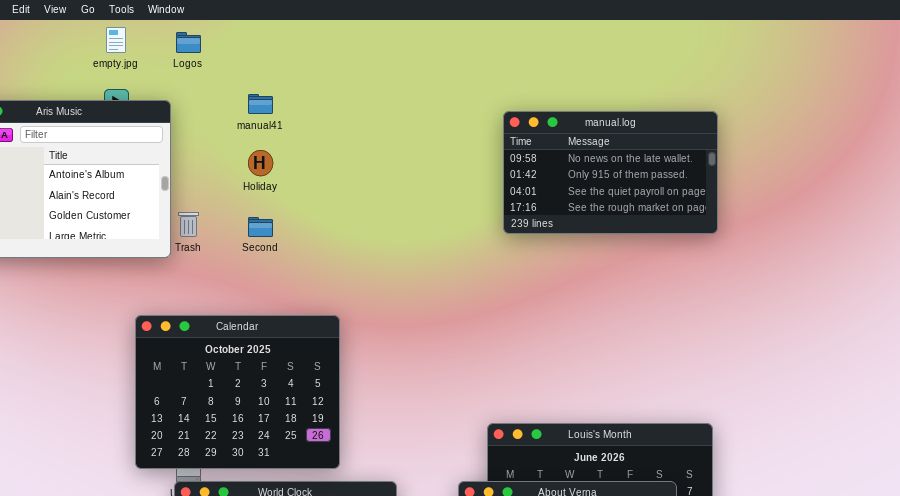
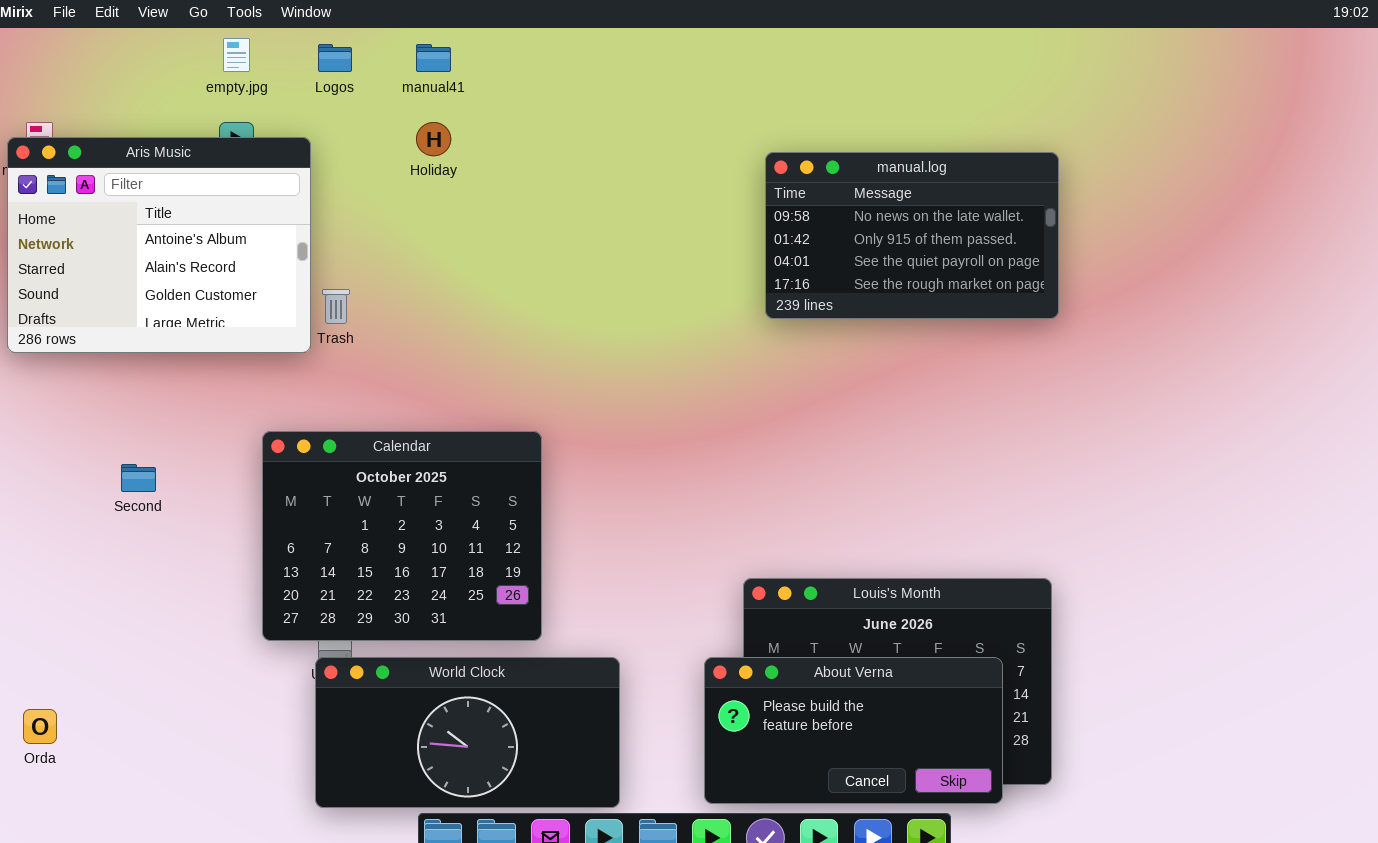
manual41: [248,94,273,114] -> [416,44,451,72], moved
Holiday: [248,150,273,176] -> [416,122,451,156], moved
Second: [248,217,273,237] -> [121,464,156,492], moved

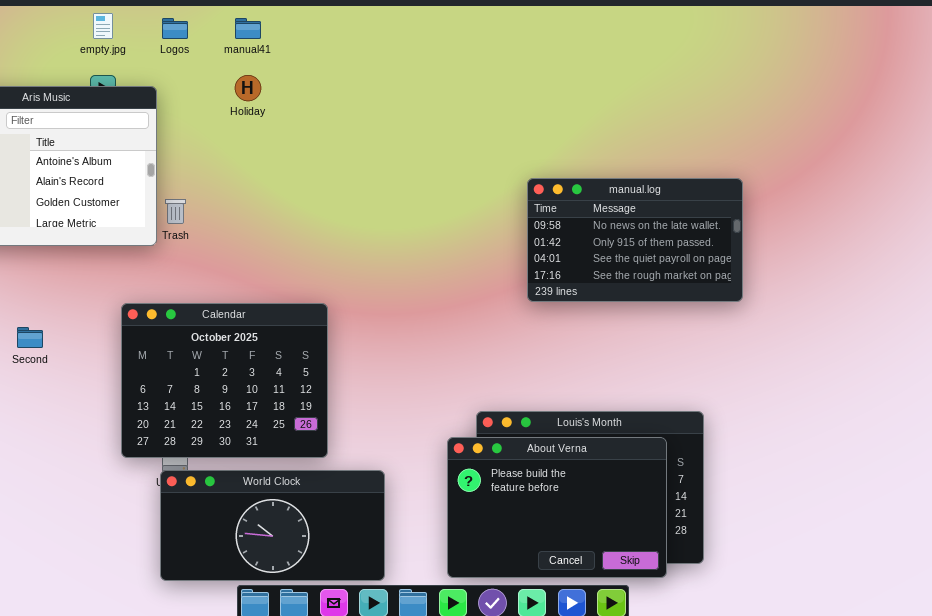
manual.log: [765,152,1059,319] -> [527,178,743,302], moved
About Verna: [704,657,1003,804] -> [447,437,667,578], resized

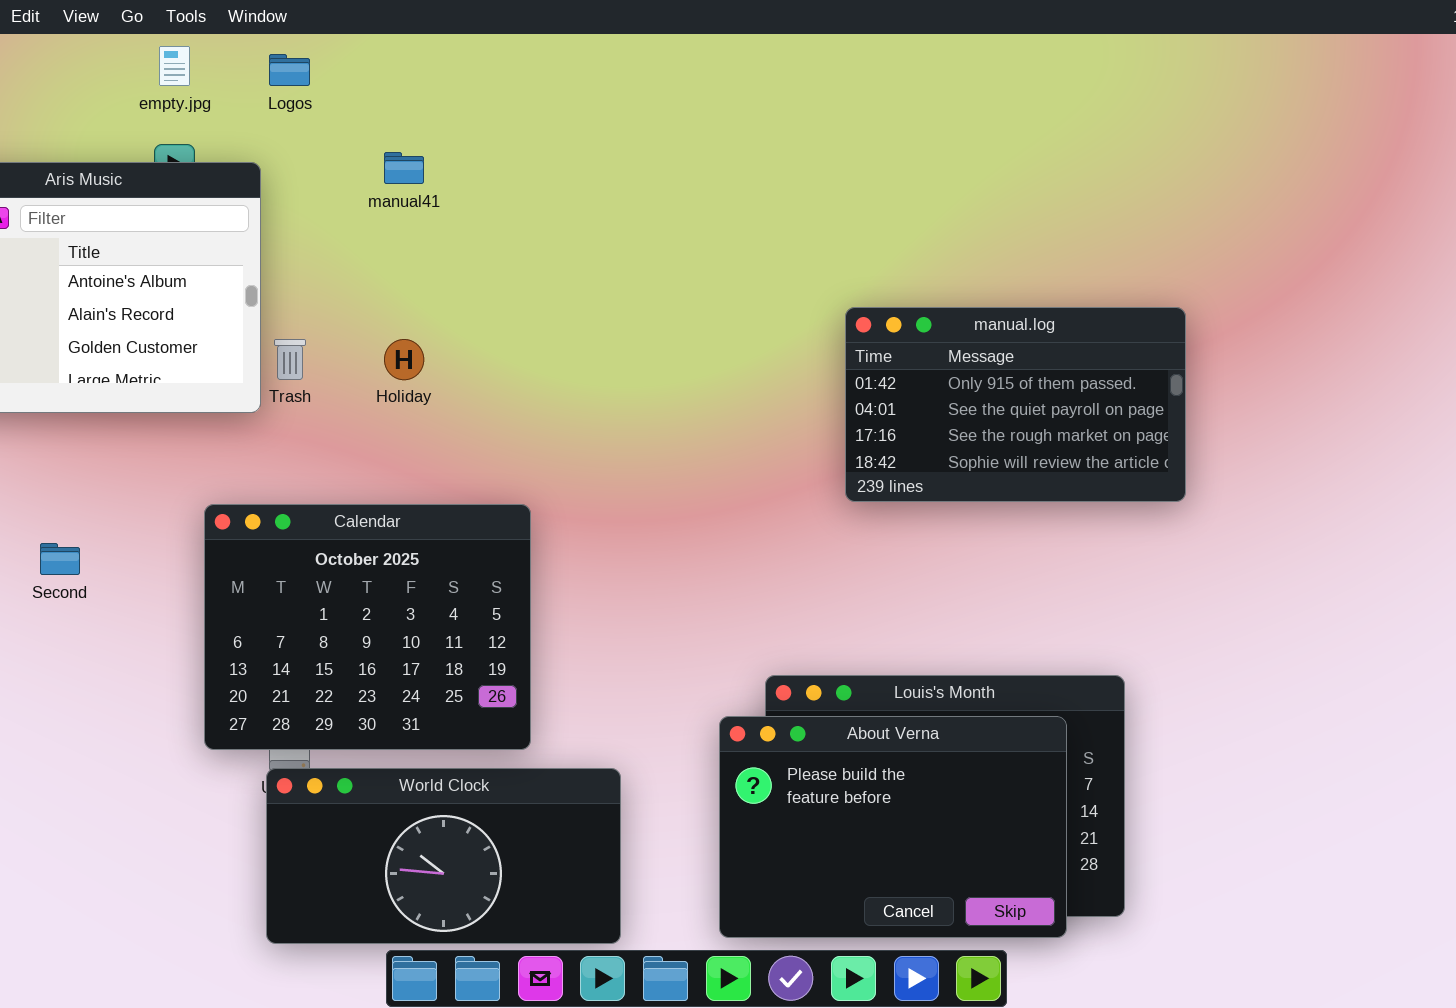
manual41: [235,18,261,39] -> [384,152,424,184], moved
Holiday: [235,75,261,101] -> [384,339,424,380], moved
manual.log: [527,178,743,302] -> [845,307,1186,502], scrolled down 1 row

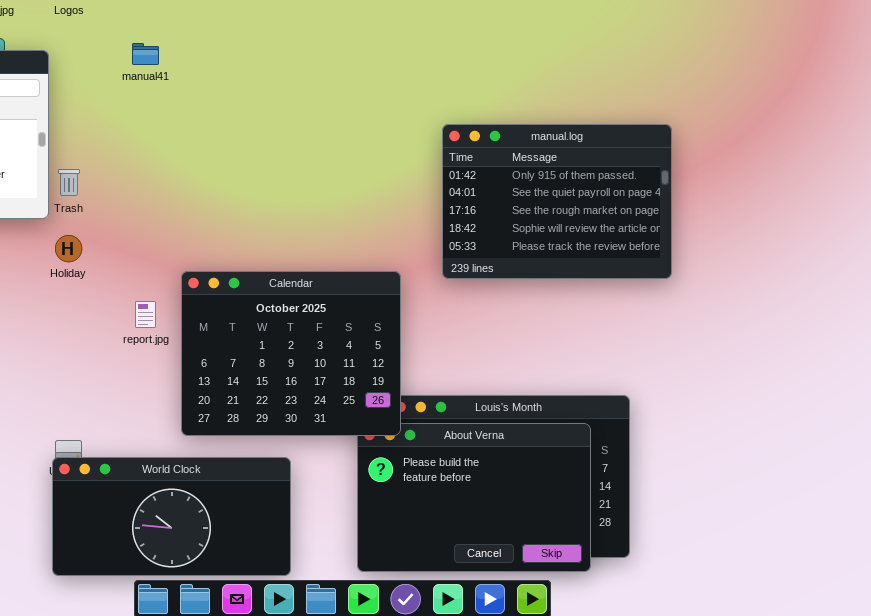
manual.log: [845,307,1186,502] -> [442,124,672,279], resized
Holiday: [384,339,424,380] -> [55,235,82,262], moved
Calendar: [204,504,531,750] -> [181,271,401,436], moved

